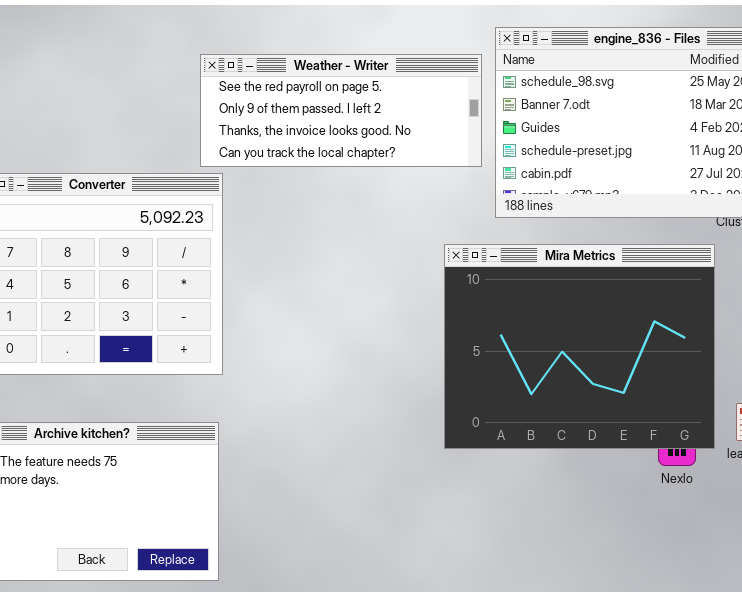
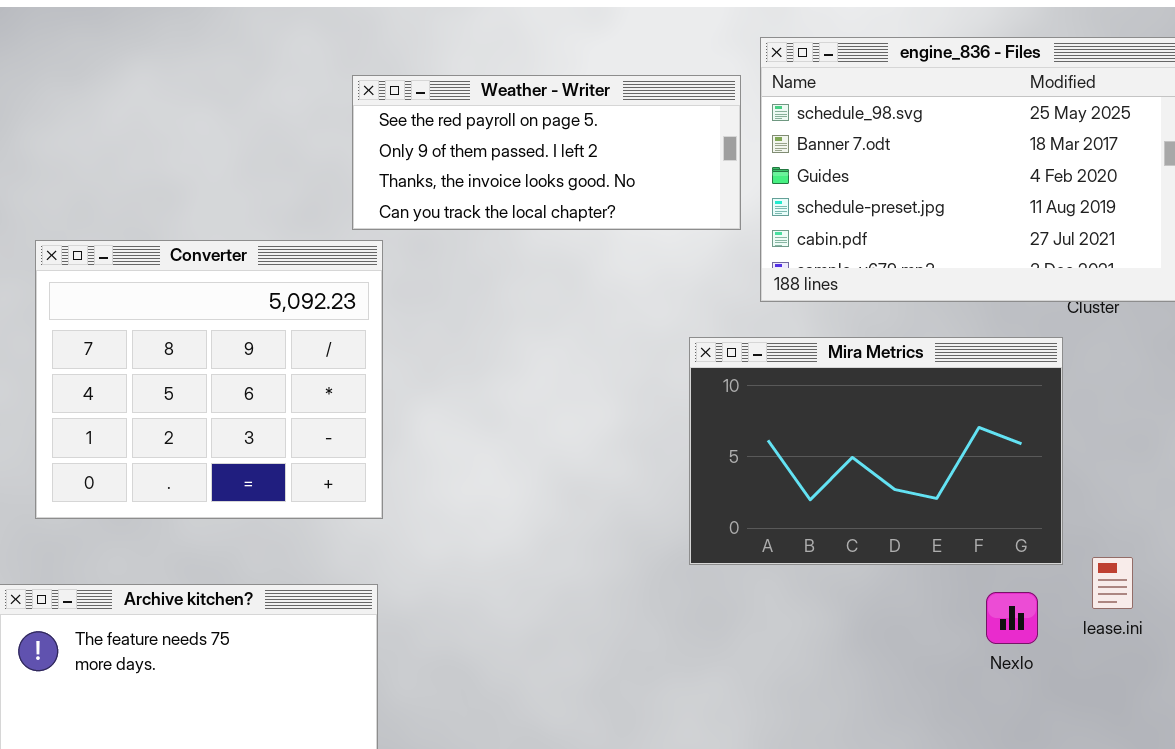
Mira Metrics: [444,244,715,449] -> [689,337,1063,565], resized

